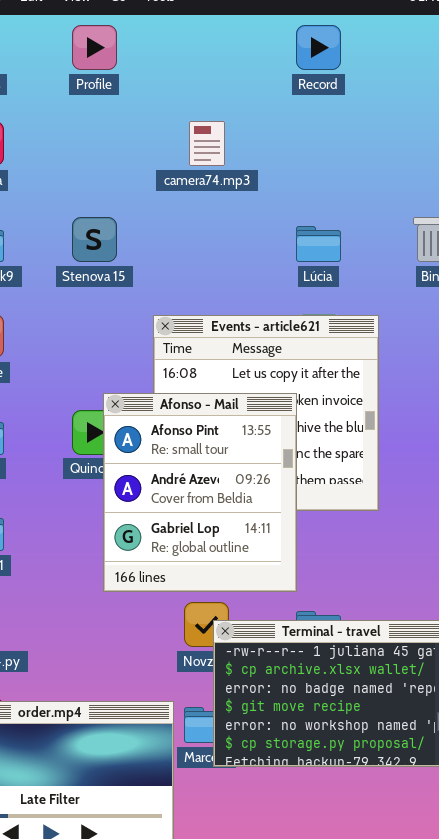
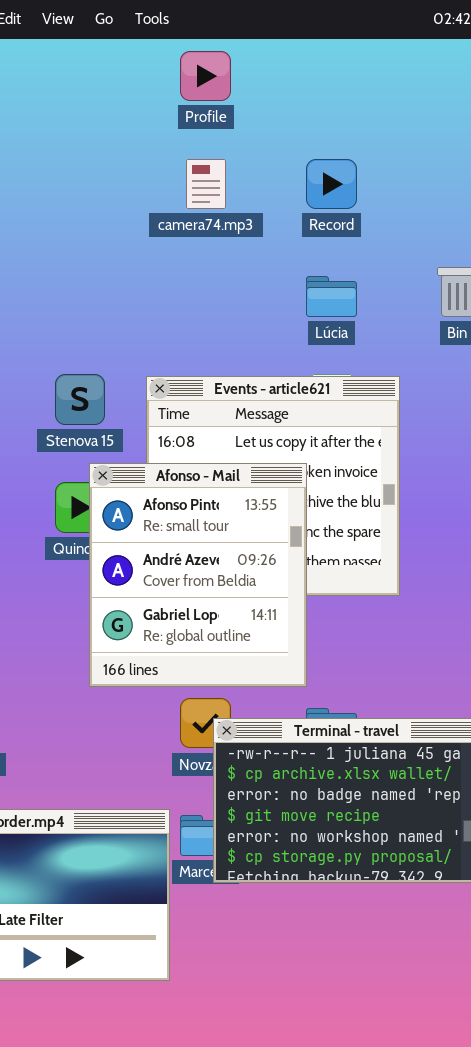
Profile: [72,25,117,70] -> [180,51,231,101], moved
Record: [296,25,341,70] -> [306,159,357,209], moved
Stenova 15: [72,217,117,262] -> [55,374,105,425], moved

